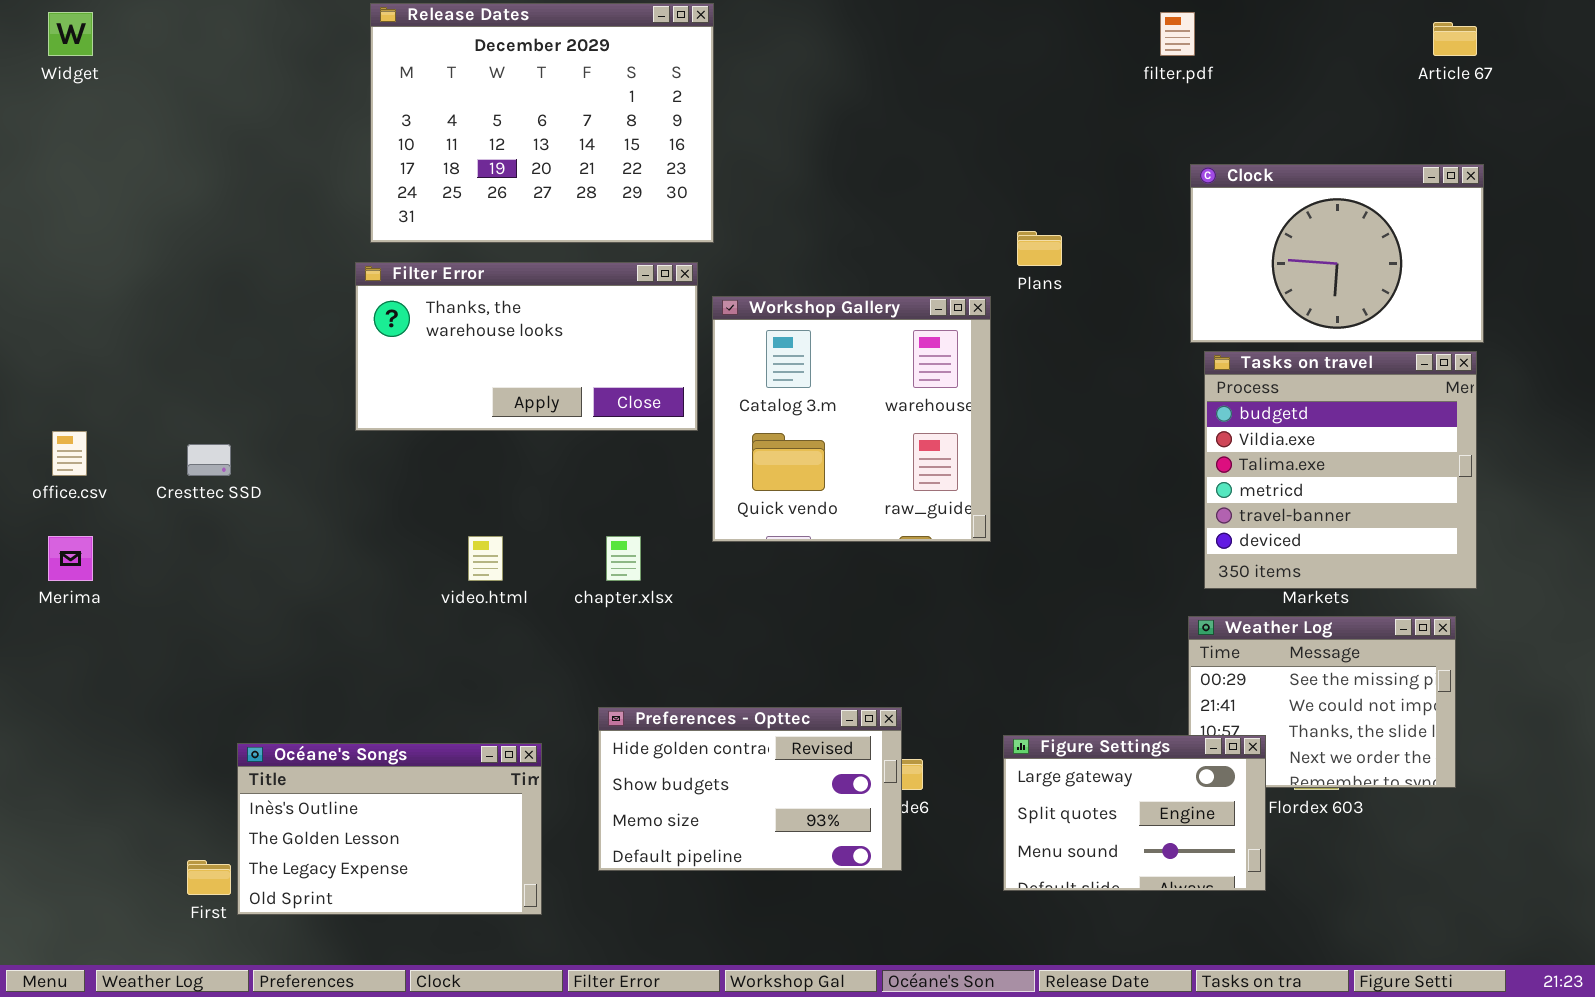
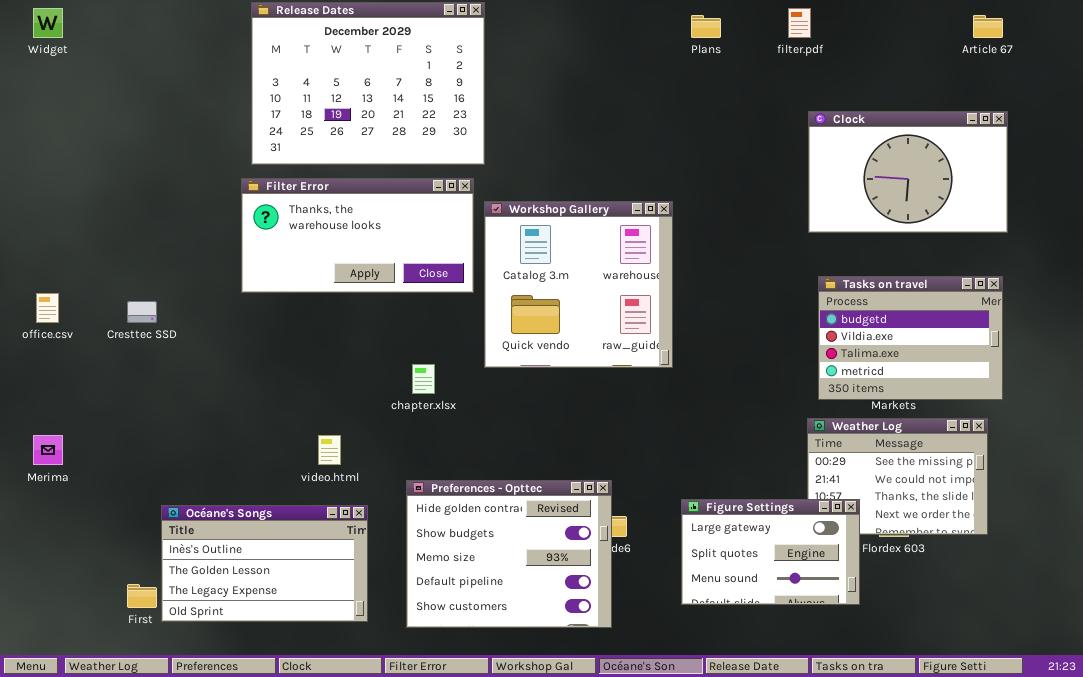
Plans: [1017,231,1062,266] -> [691,15,721,38], moved
Tasks on travel: [1204,351,1477,589] -> [818,276,1003,400], resized
Merima: [48,536,93,581] -> [33,435,63,465], moved
video.html: [468,536,503,581] -> [318,435,341,465], moved
Preferences - Opttec: [598,707,902,871] -> [406,480,612,628], resized

